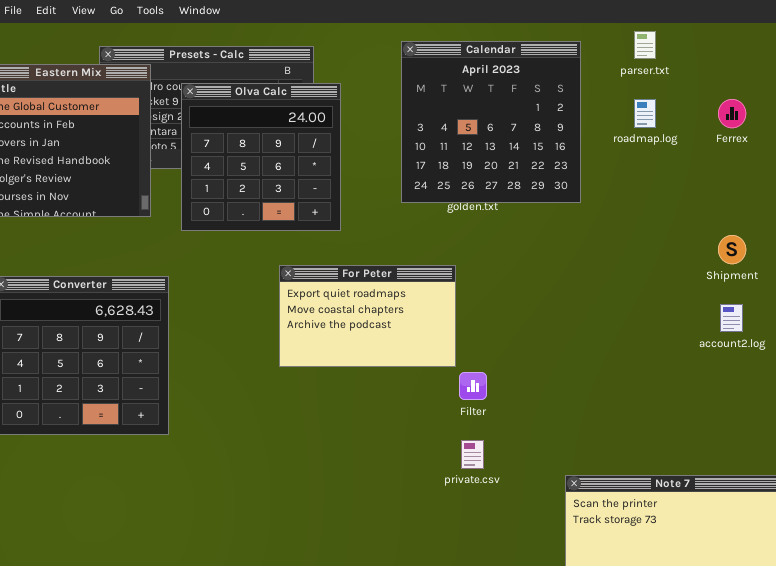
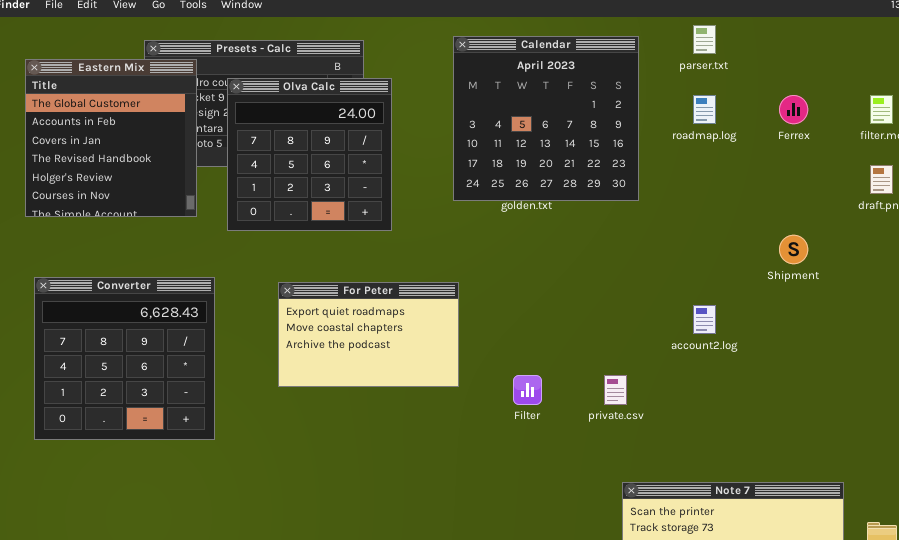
For Peter: [279,265,456,367] -> [278,282,459,387], moved
account2.log: [720,304,743,332] -> [693,305,716,334], moved
private.csv: [461,440,484,469] -> [604,375,627,405], moved

